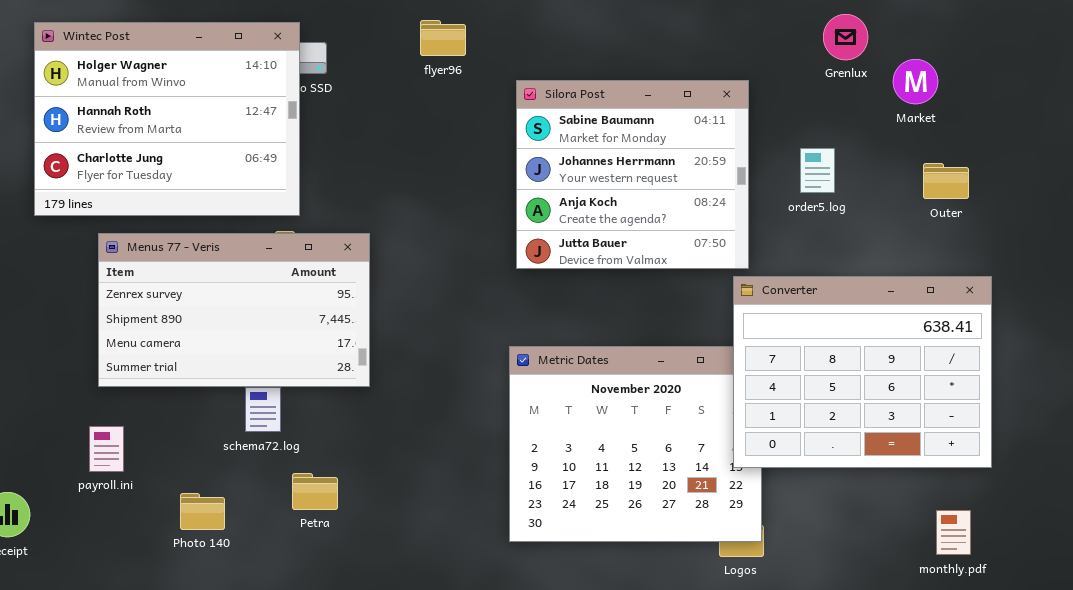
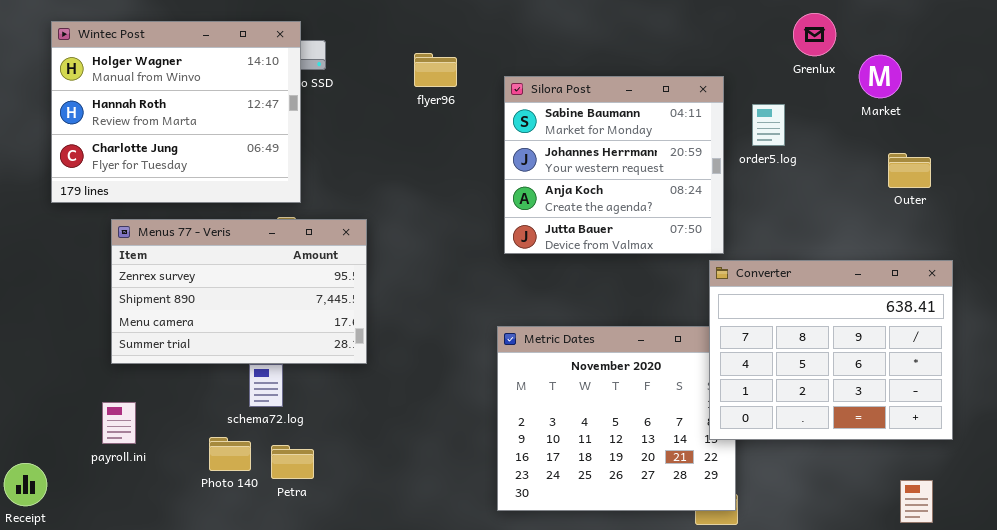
flyer96: [420,20,466,56] -> [414,53,457,87], moved
order5.log: [800,148,835,193] -> [752,104,785,146], moved
Petra: [292,473,338,510] -> [271,445,314,479], moved
Photo 140: [180,493,225,530] -> [209,437,251,471], moved

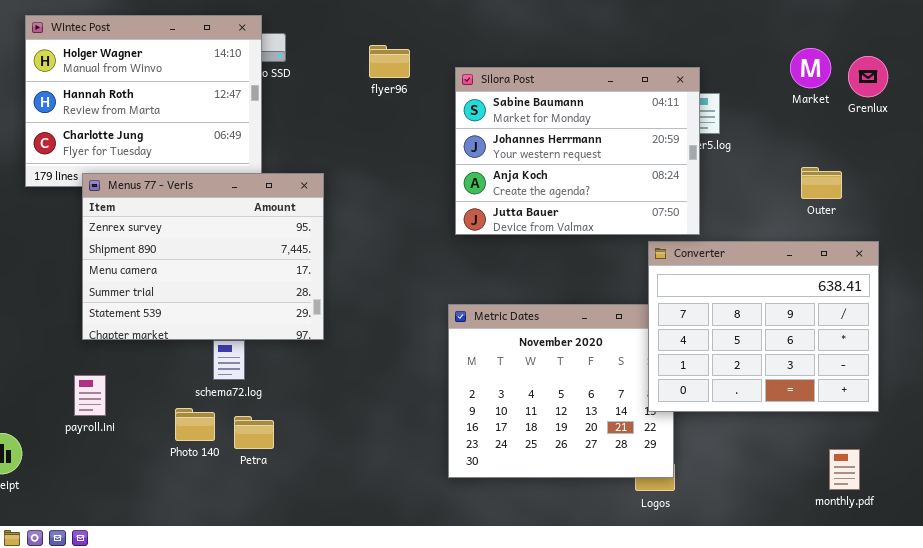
Grenlux: [793,13,836,56] -> [848,56,888,97], moved
Silora Post: [504,76,724,254] -> [455,67,700,235], resized
Outer: [888,153,931,188] -> [801,167,842,199], moved
Menus 77 - Veris: [111,219,367,364] -> [82,173,324,340], resized

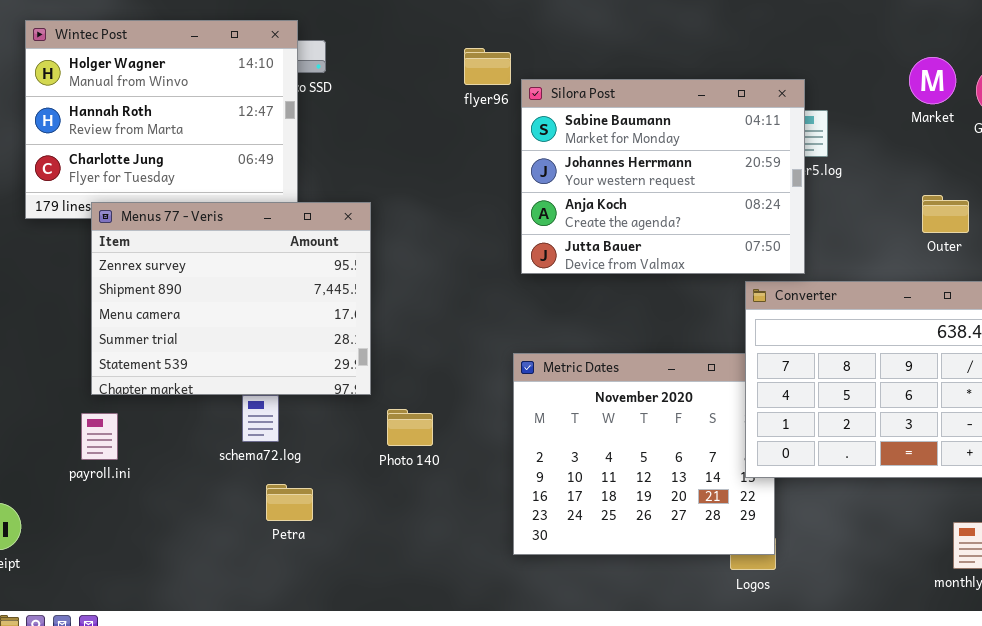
flyer96: [369,45,410,78] -> [464,48,511,85], moved
payroll.ini: [74,375,106,416] -> [81,413,118,460], moved
Photo 140: [175,408,215,441] -> [387,409,433,446], moved

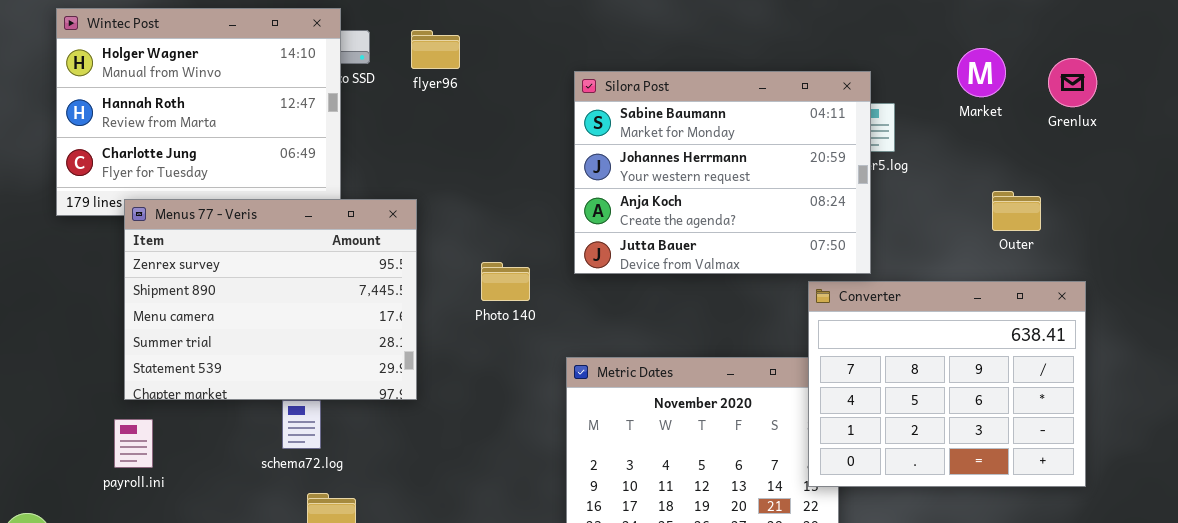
flyer96: [464,48,511,85] -> [411,30,460,69], moved
Market: [909,57,956,104] -> [957,48,1006,97], moved
Photo 140: [387,409,433,446] -> [481,262,530,301], moved

